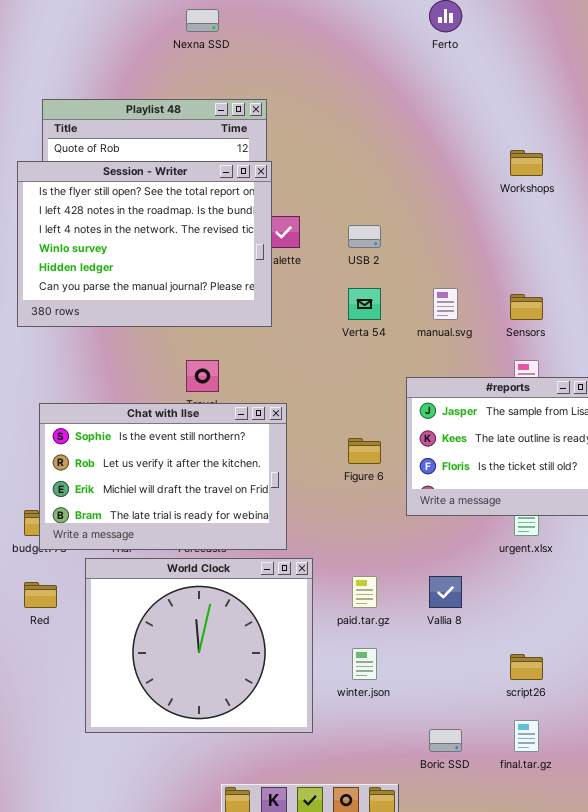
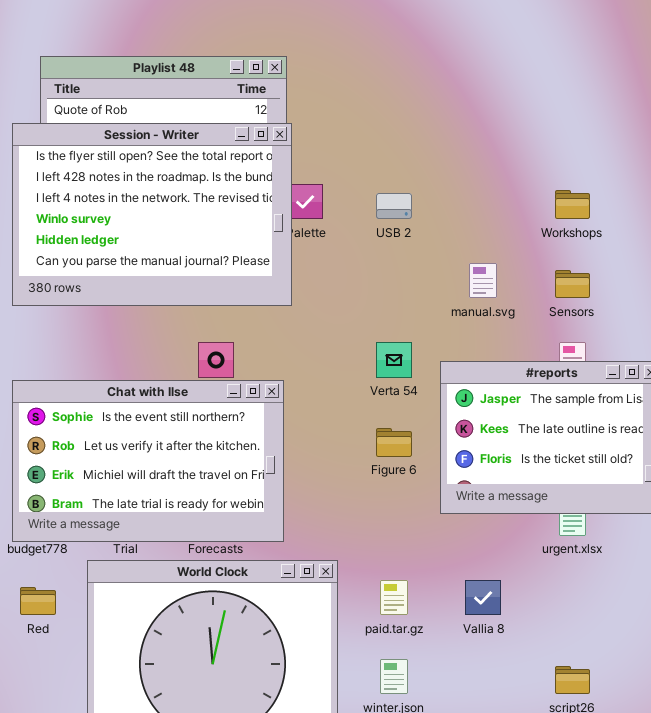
Workshops: [510,150,543,176] -> [555,190,590,219], moved
Verta 54: [348,288,381,320] -> [376,342,412,378], moved
Chat with Ilse: [39,403,287,550] -> [12,380,284,542], moved

